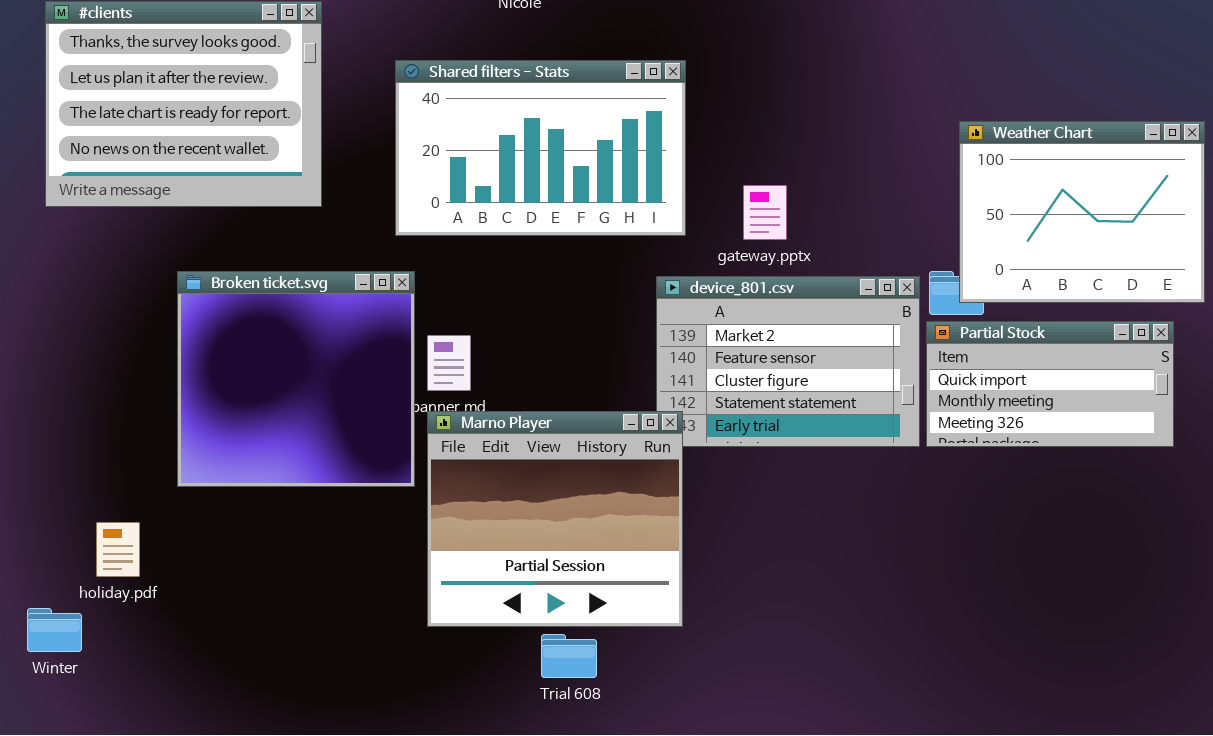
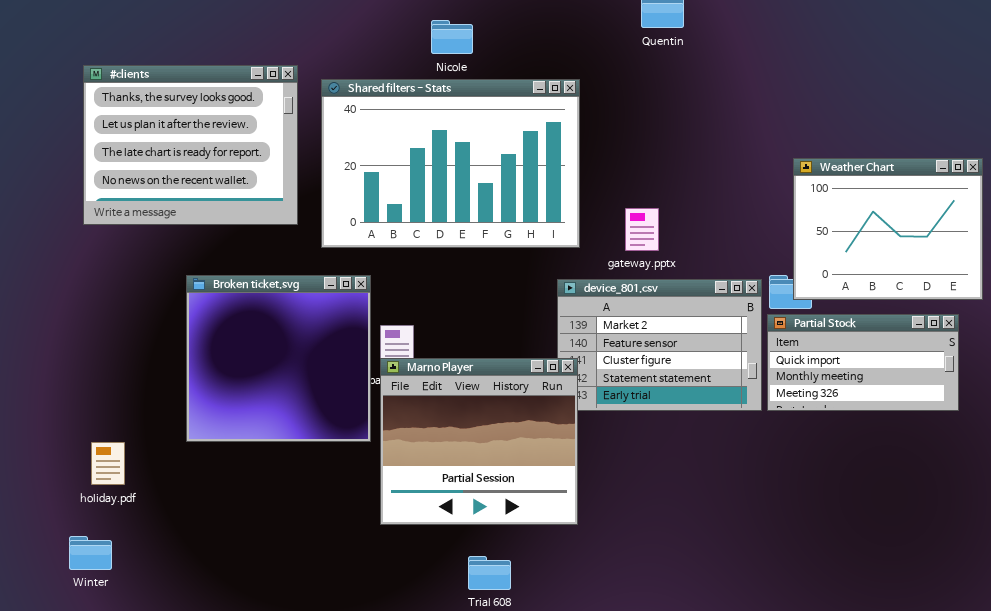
Shared filters - Stats: [395,60,686,236] -> [321,79,580,248], resized
Marno Player: [427,411,683,627] -> [380,358,578,525], moved
holiday.pdf: [96,522,140,577] -> [91,442,125,485], moved

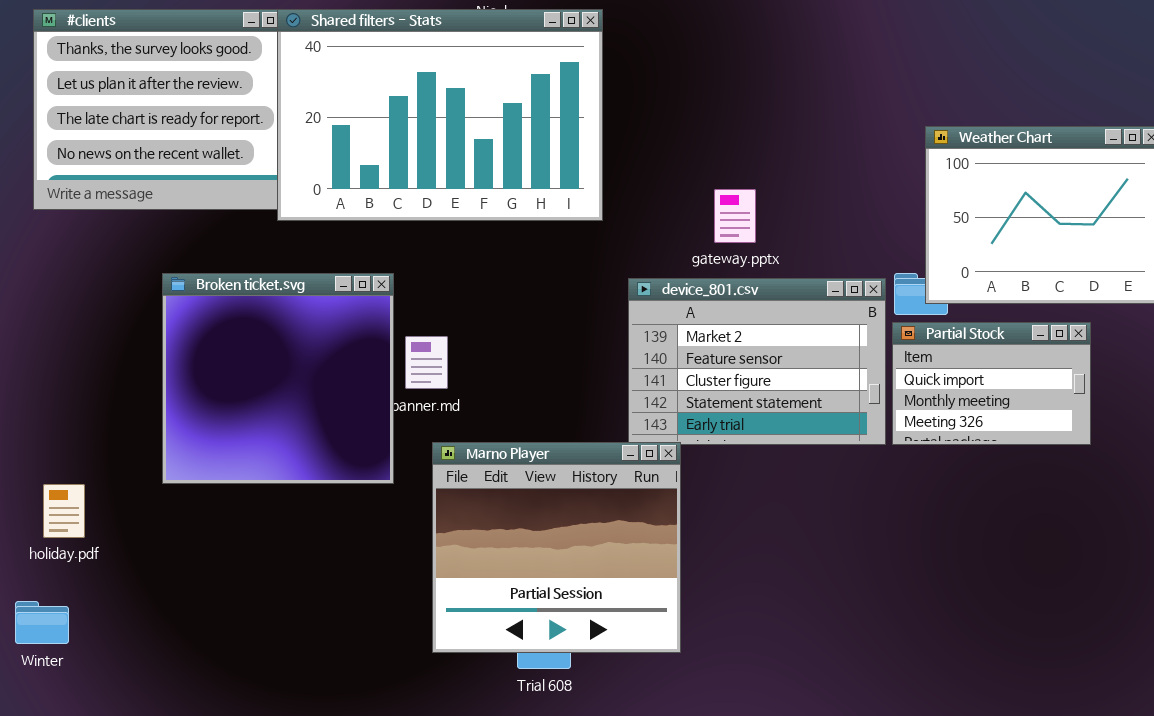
Shared filters - Stats: [321,79,580,248] -> [277,9,603,221], moved
Partial Stock: [767,314,959,411] -> [892,322,1091,445], resized
Marno Player: [380,358,578,525] -> [432,442,681,653], moved

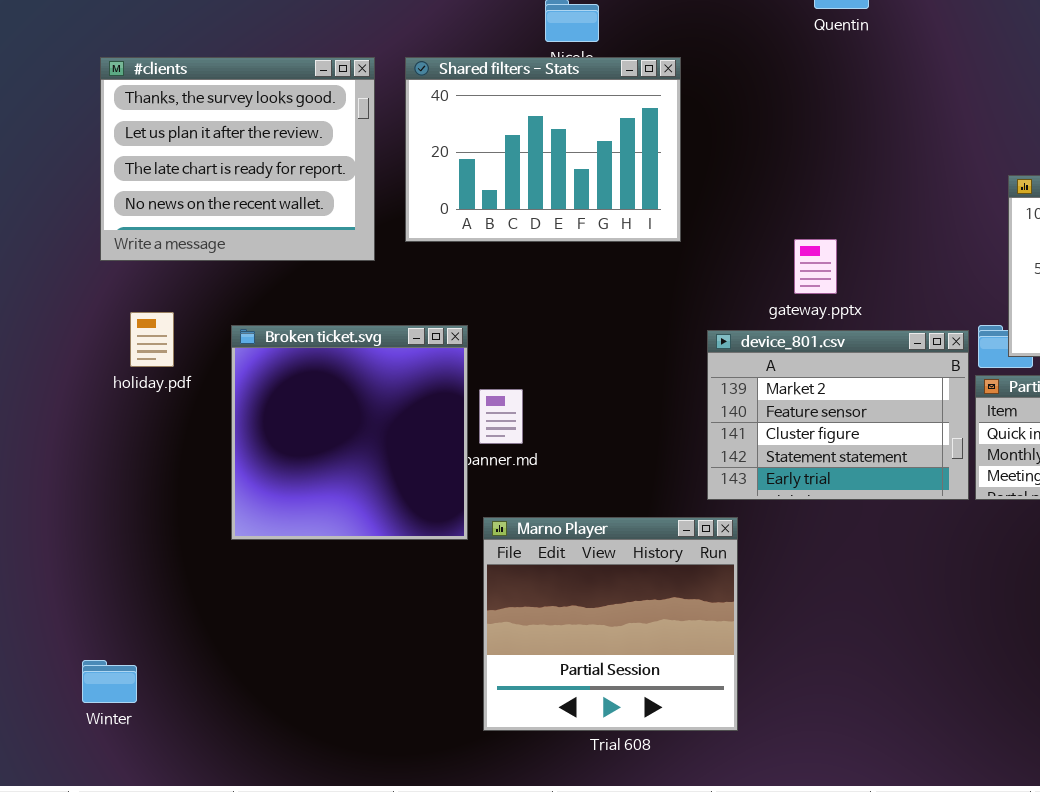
Shared filters - Stats: [277,9,603,221] -> [405,57,681,242], resized
Marno Player: [432,442,681,653] -> [483,517,738,731], moved
holiday.pdf: [43,484,85,538] -> [130,312,174,367], moved

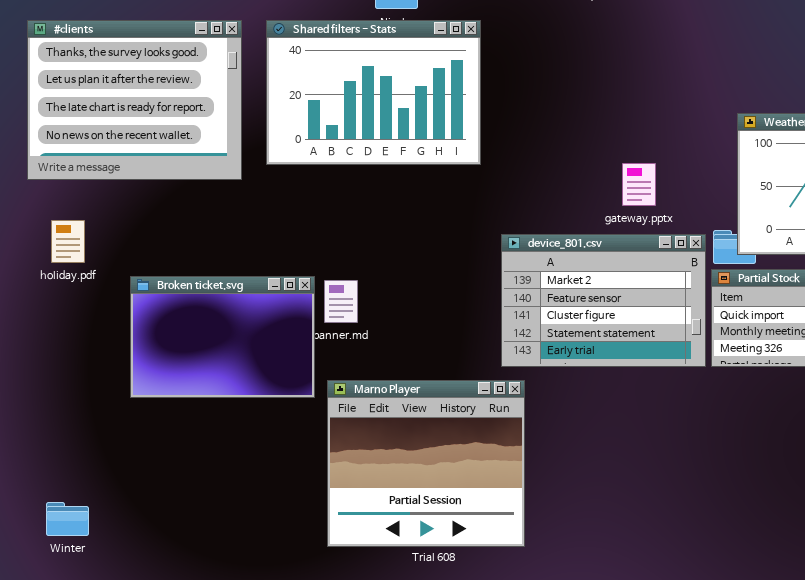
gateway.pptx: [794,239,837,294] -> [622,163,656,206], moved
Broken ticket.svg: [231,325,468,540] -> [130,276,315,398], resized
Winter: [82,660,137,703] -> [46,502,89,536], moved

